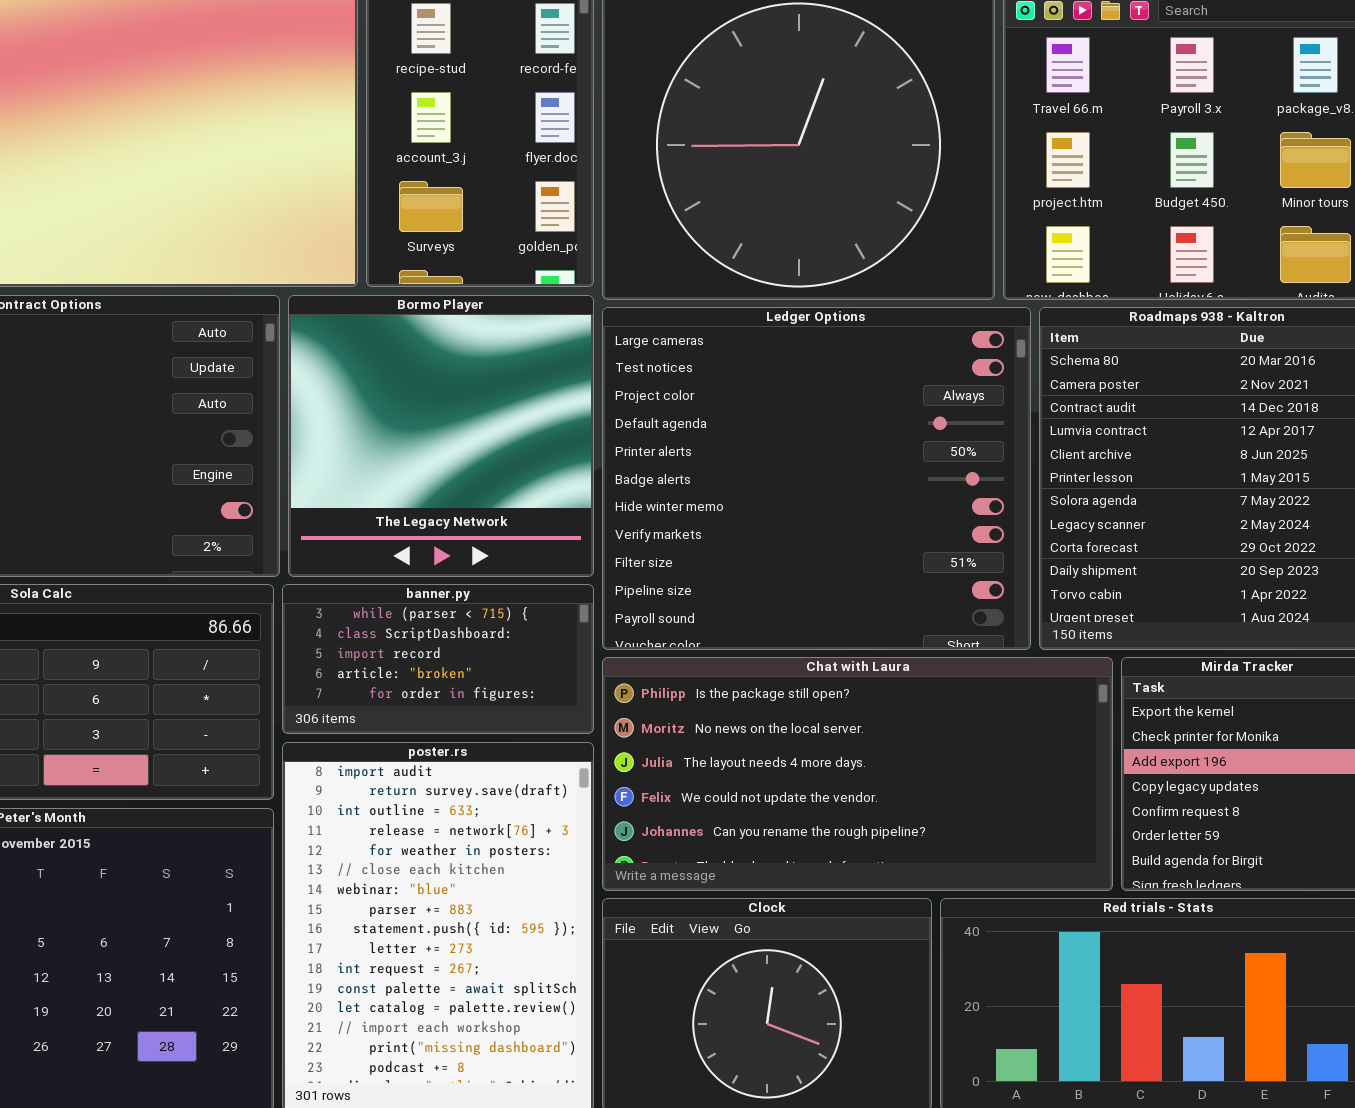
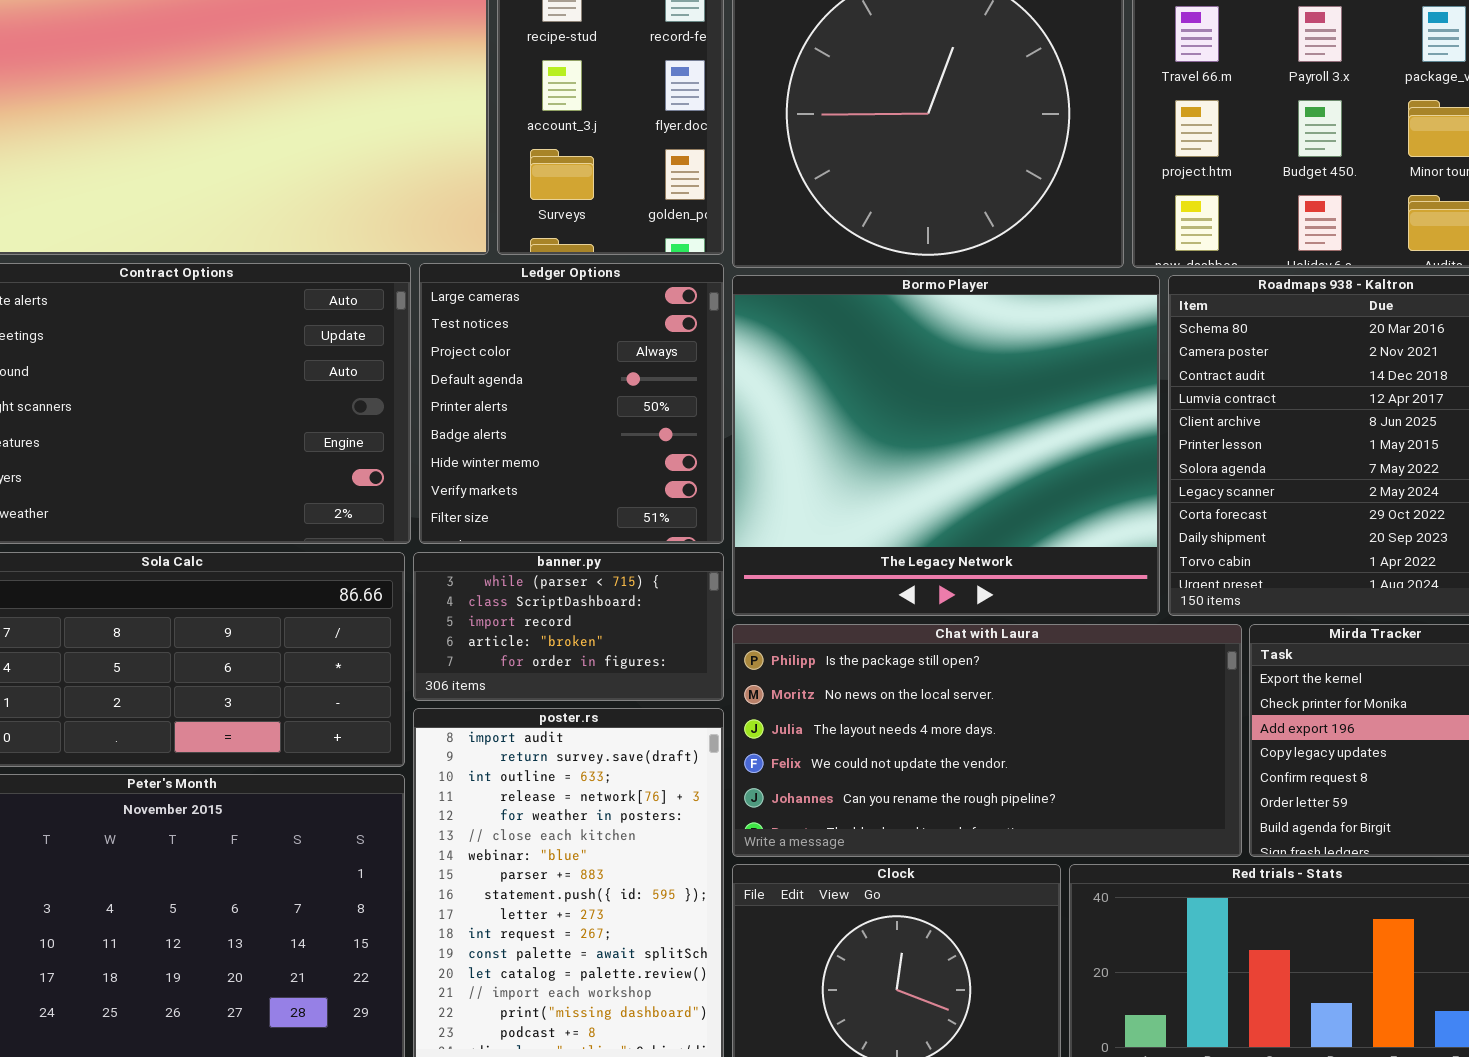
Bormo Player: [288,295,594,577] -> [732,275,1160,616], moved, resized
Ledger Options: [602,307,1031,650] -> [419,263,724,544], moved, resized

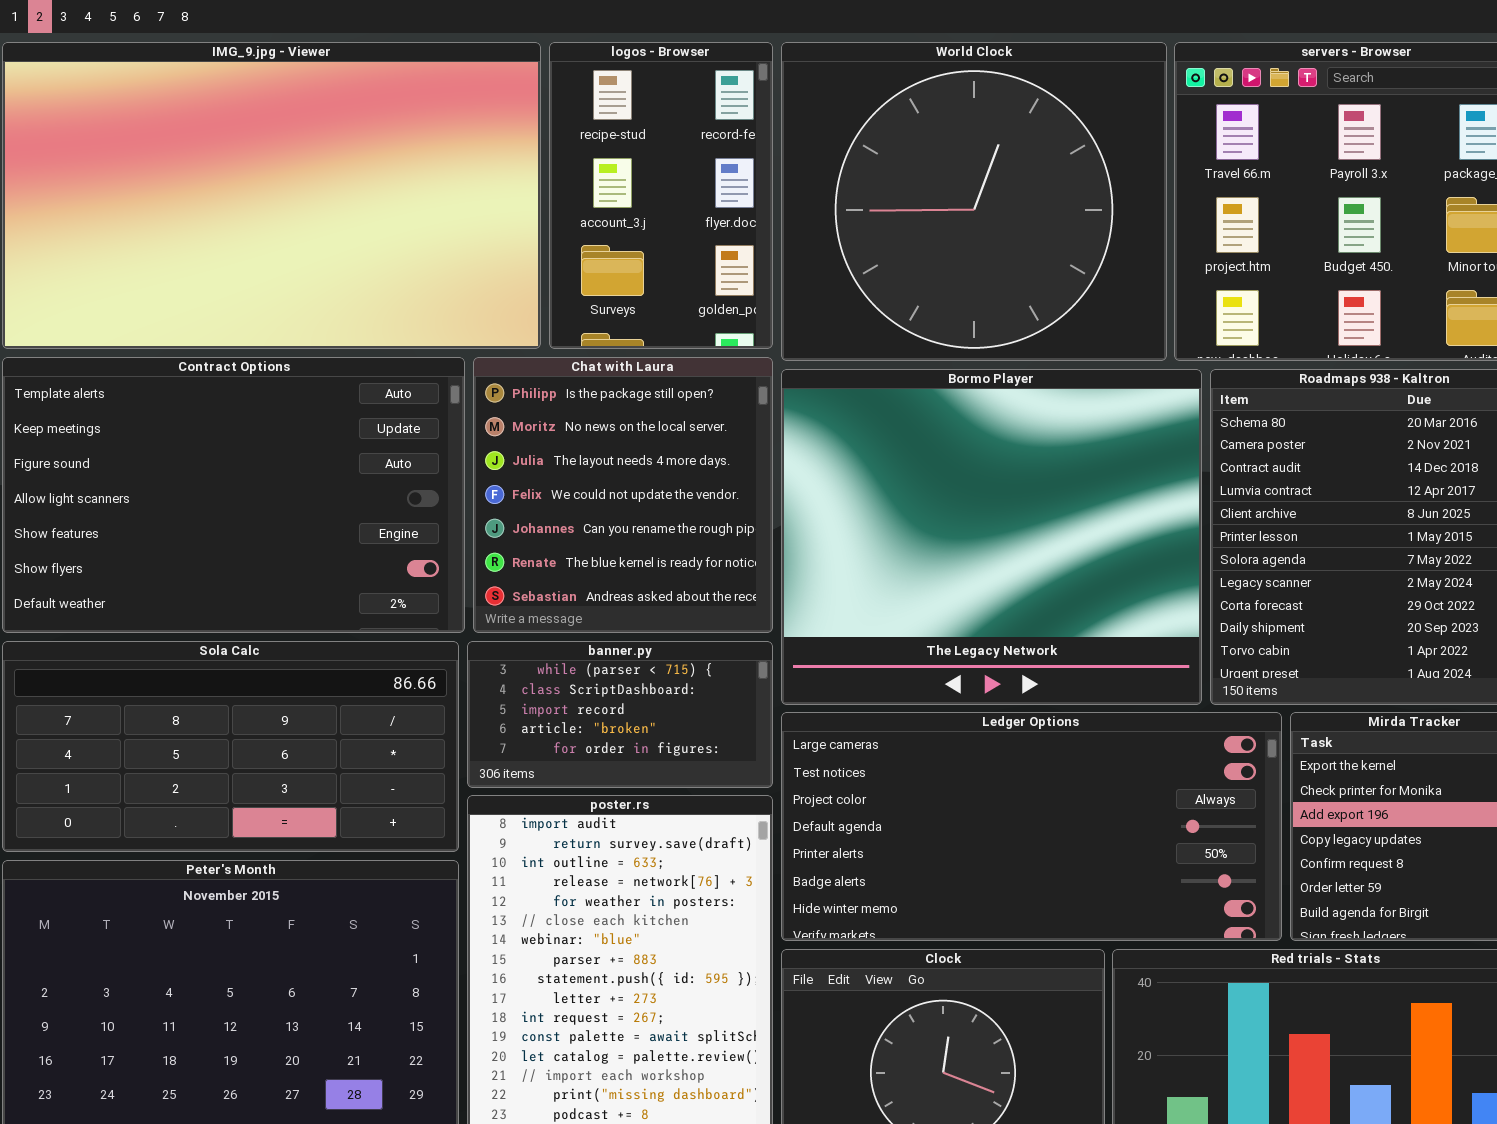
Ledger Options: [419,263,724,544] -> [781,712,1282,941], moved, resized
Chat with Laura: [732,624,1242,857] -> [473,357,773,633], moved, resized

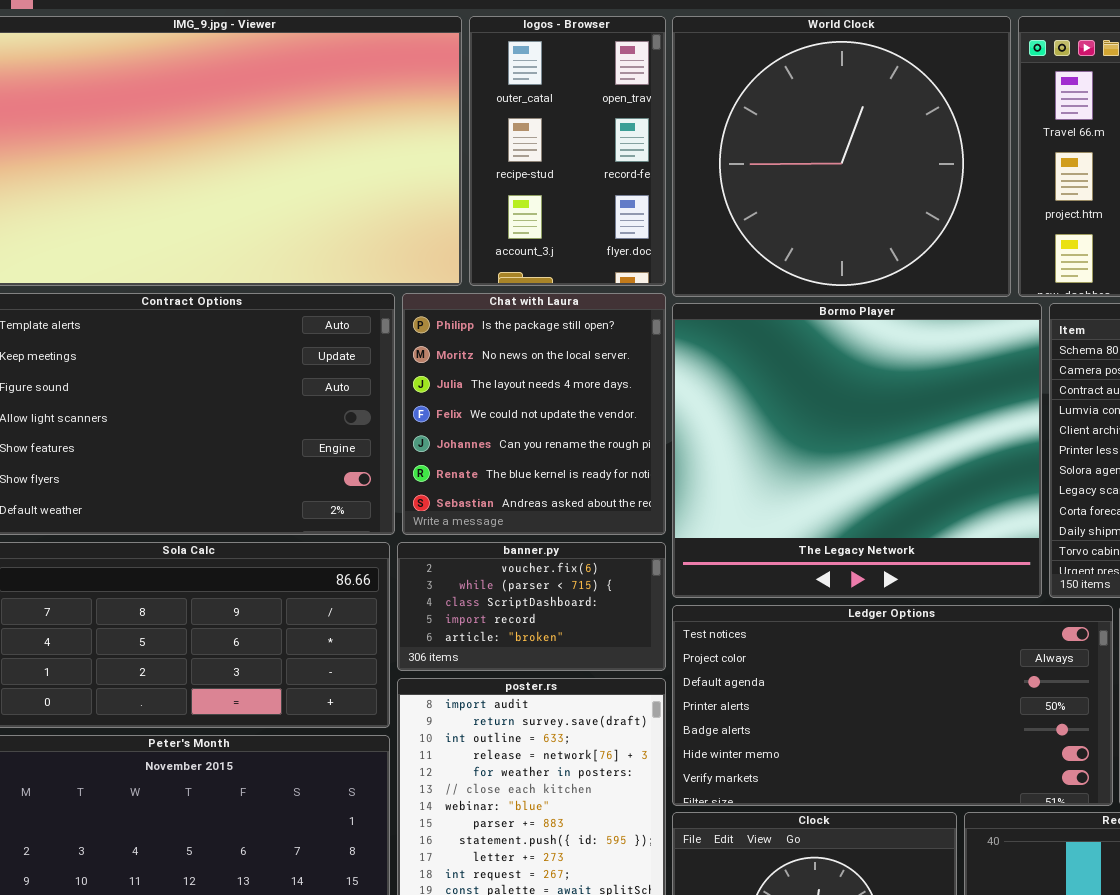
logos - Browser: [549,42,773,349] -> [469,16,666,286], scrolled up 1 row
banner.py: [467,641,773,788] -> [397,542,666,671], scrolled up 1 row
Ledger Options: [781,712,1282,941] -> [672,605,1113,806], scrolled down 1 row

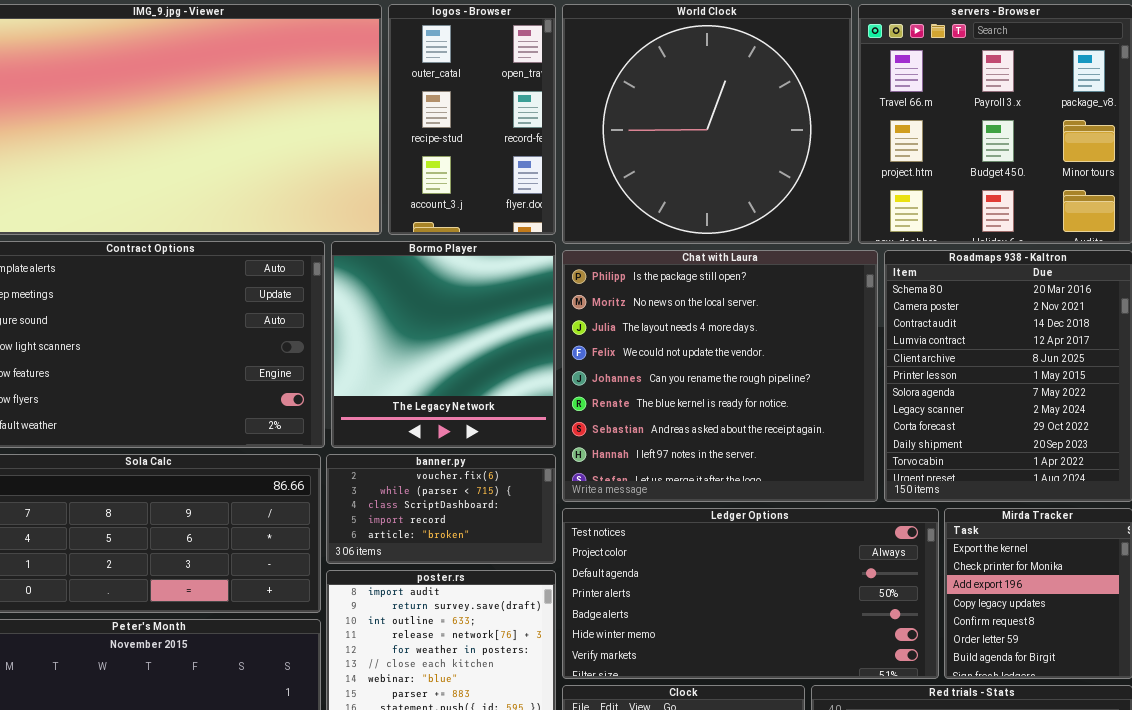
Chat with Laura: [402,293,666,535] -> [562,250,878,502], moved, resized
Bormo Player: [672,303,1042,598] -> [331,241,556,448], moved, resized

